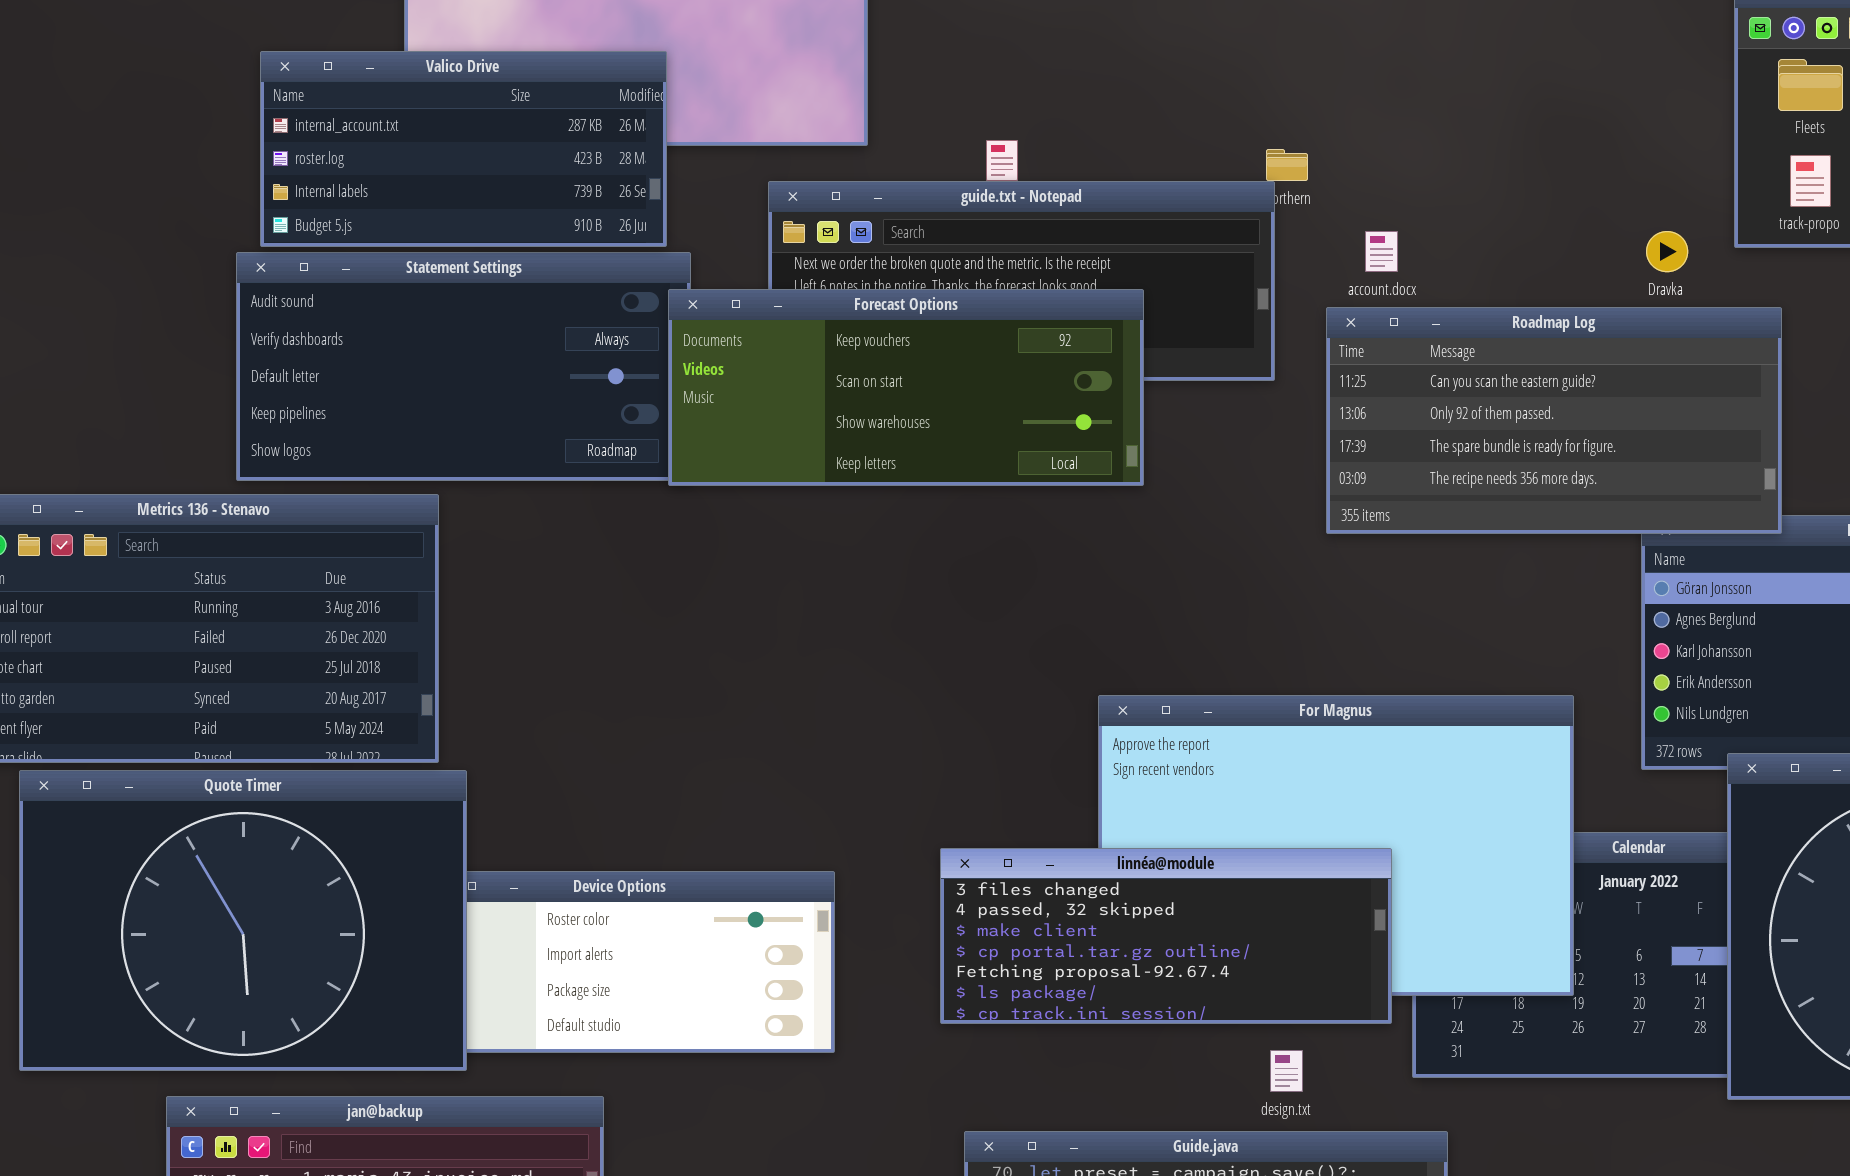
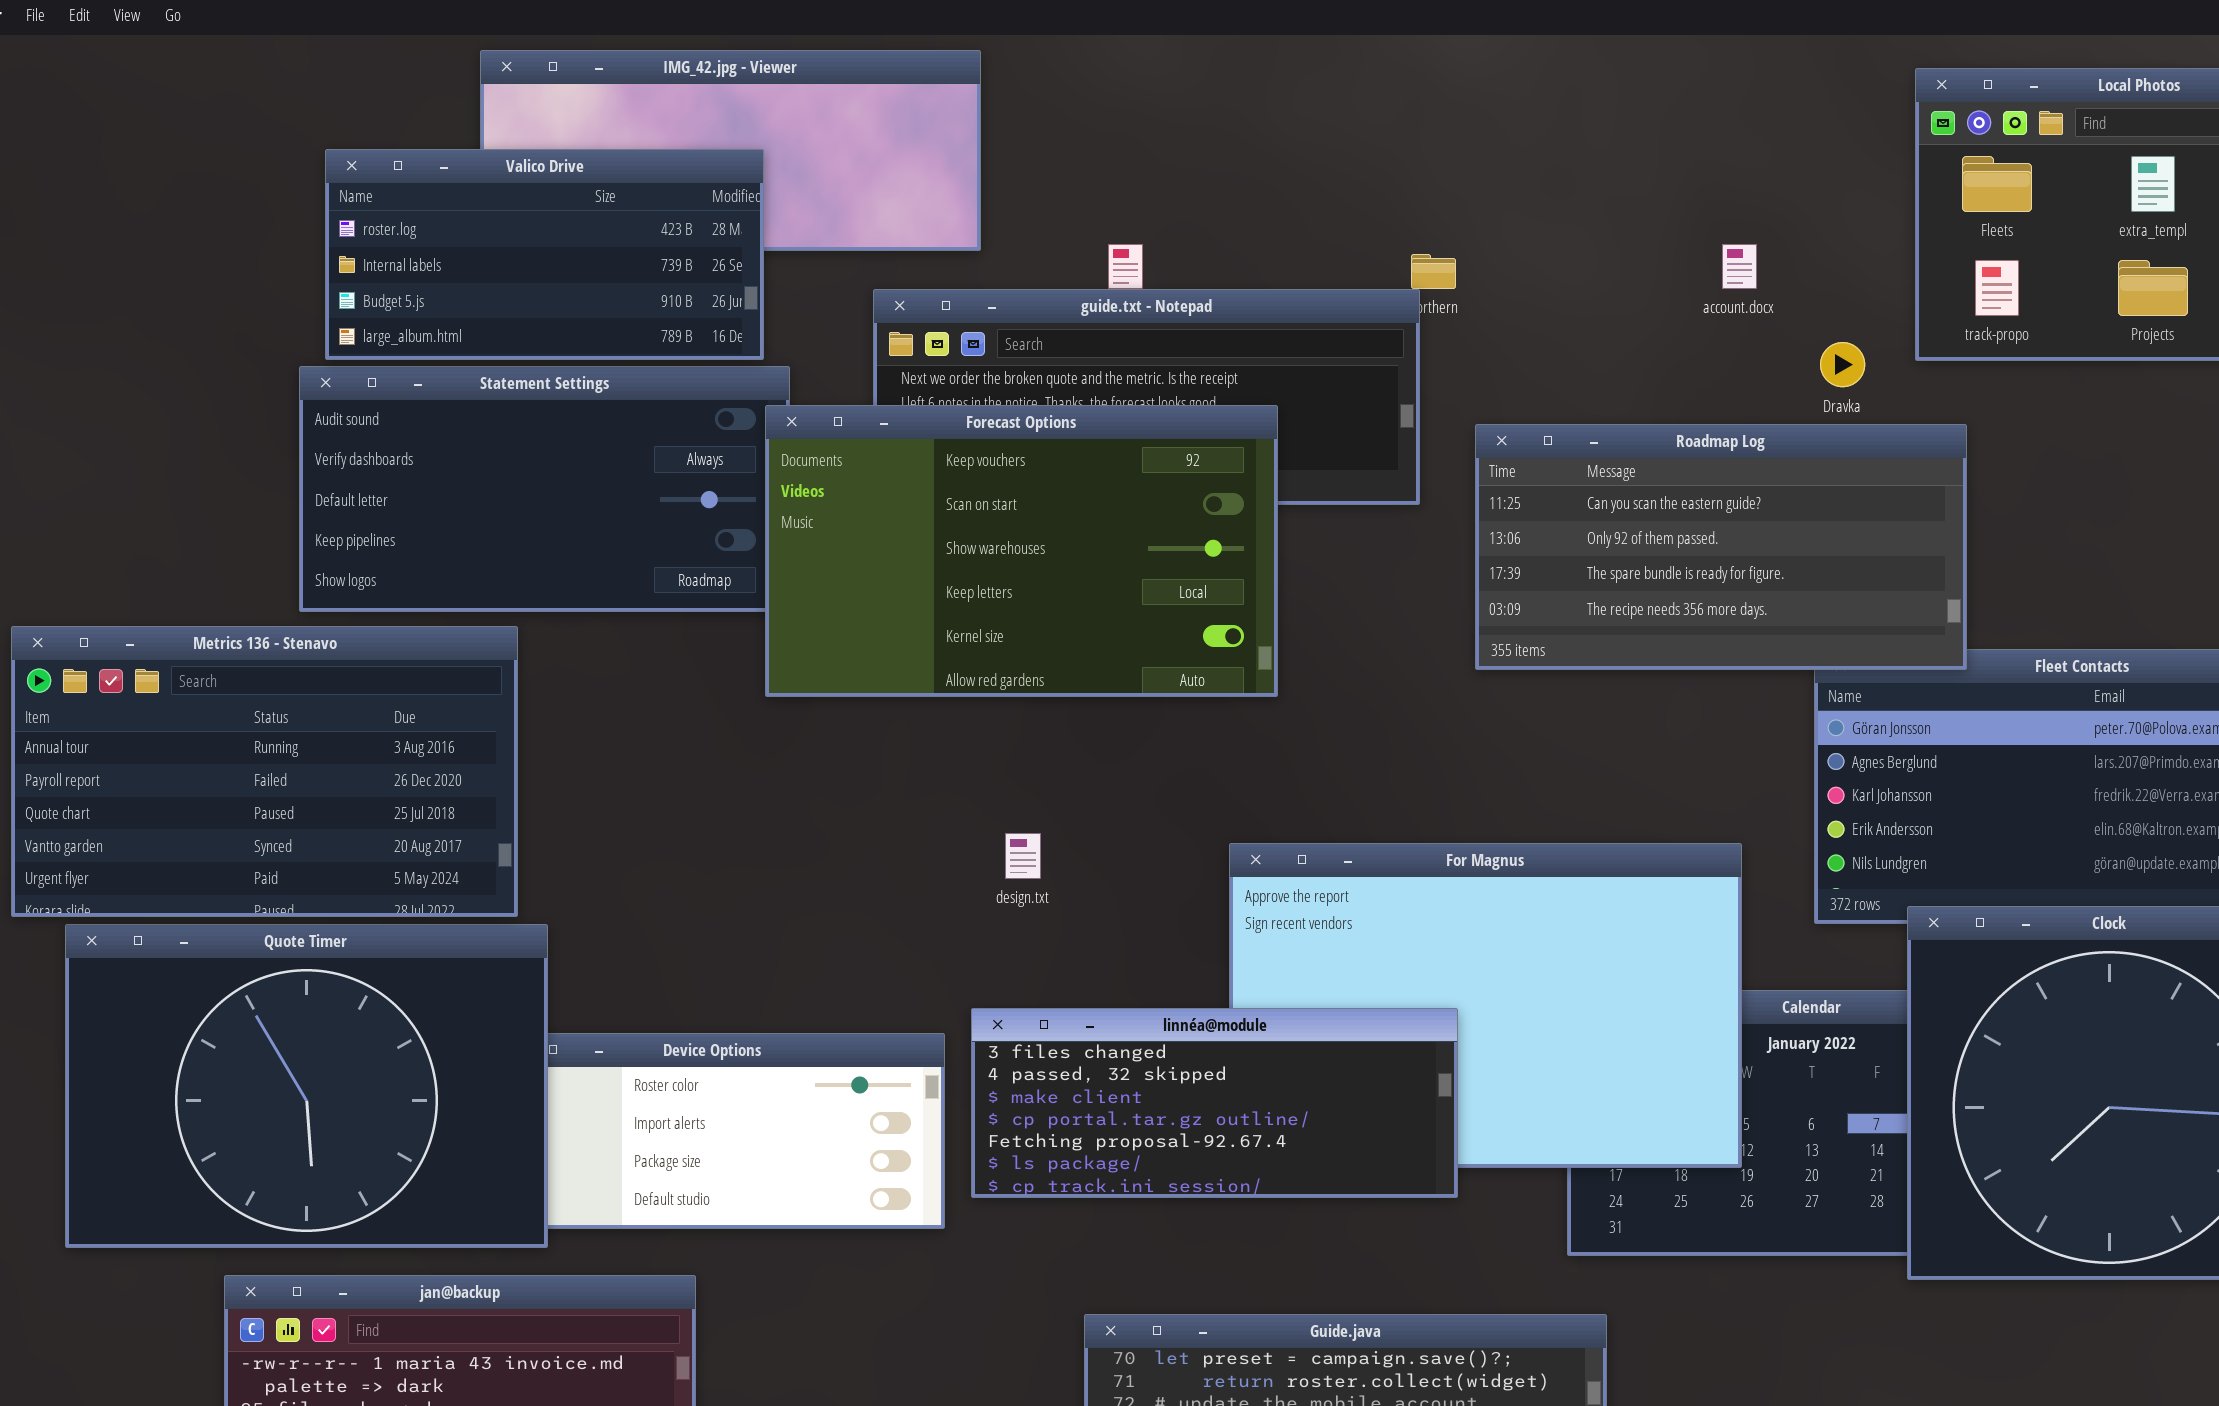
Valico Drive: [260,51,667,247] -> [325,149,764,360], scrolled down 1 row
account.docx: [1365,231,1398,272] -> [1722,244,1757,289], moved
Forecast Options: [668,289,1144,486] -> [765,405,1278,697], resized
linnéa@module: [940,848,1392,1024] -> [971,1008,1458,1198], moved
design.txt: [1270,1050,1303,1092] -> [1005,833,1041,879], moved

